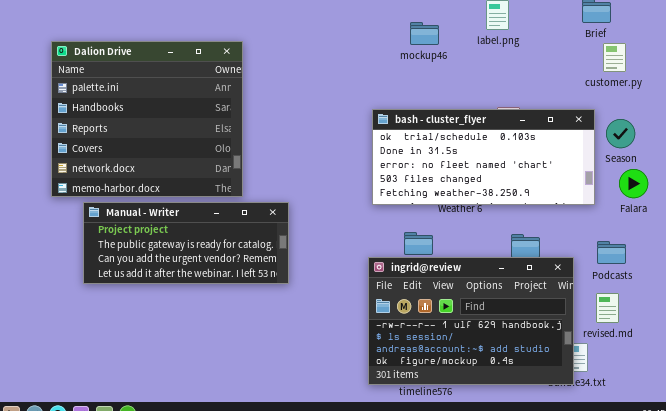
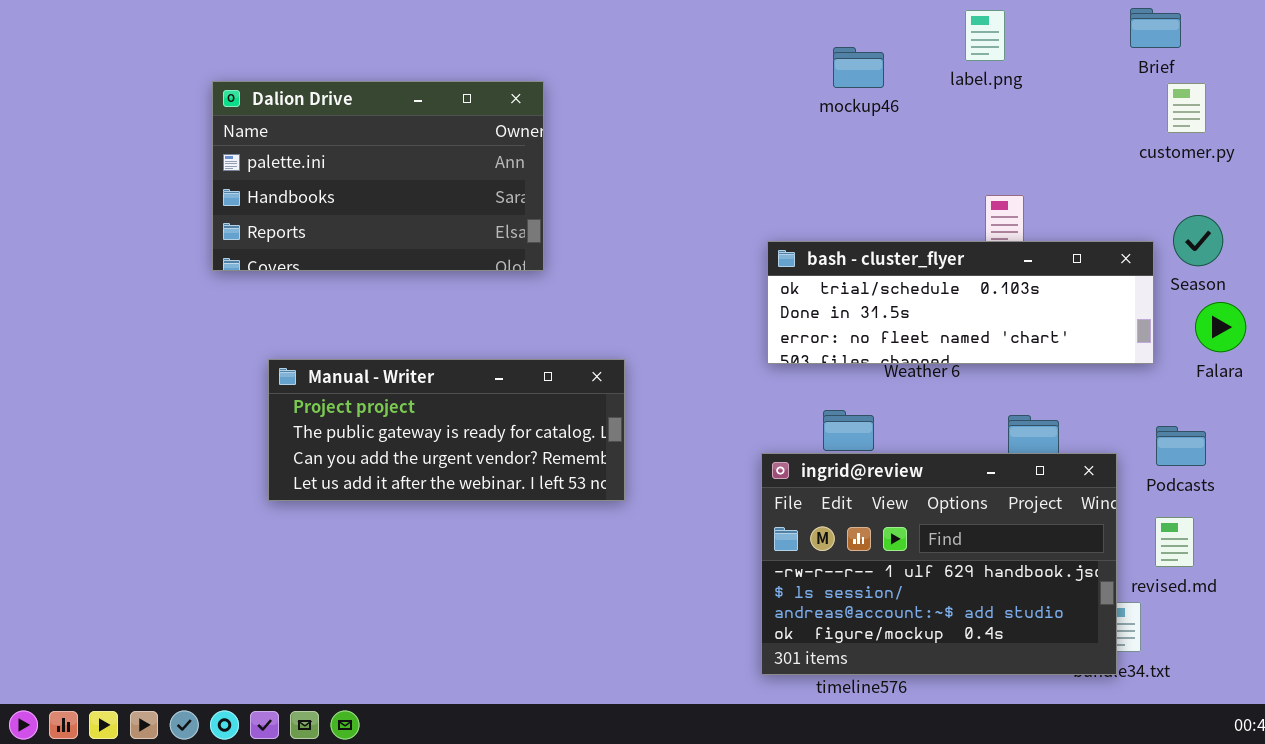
Dalion Drive: [51,41,243,197] -> [212,81,544,271], resized
bash - cluster_flyer: [372,109,595,205] -> [767,241,1154,364], resized

